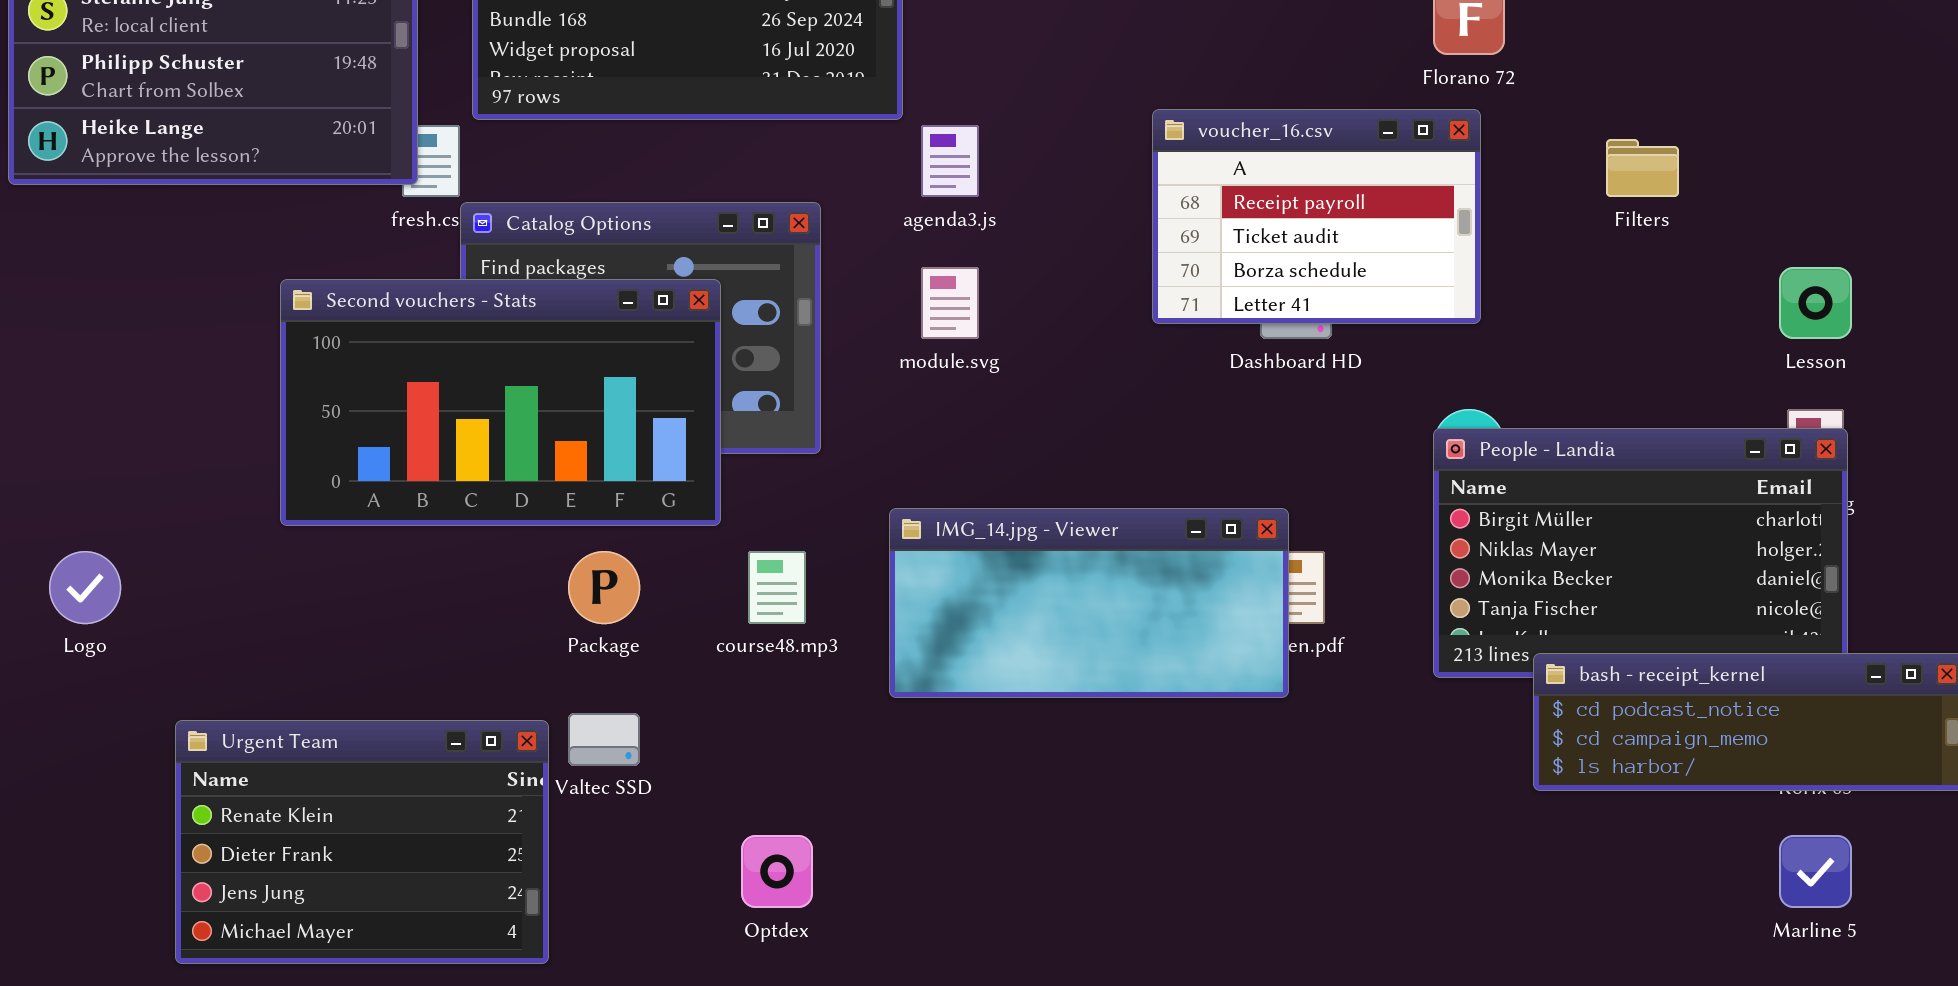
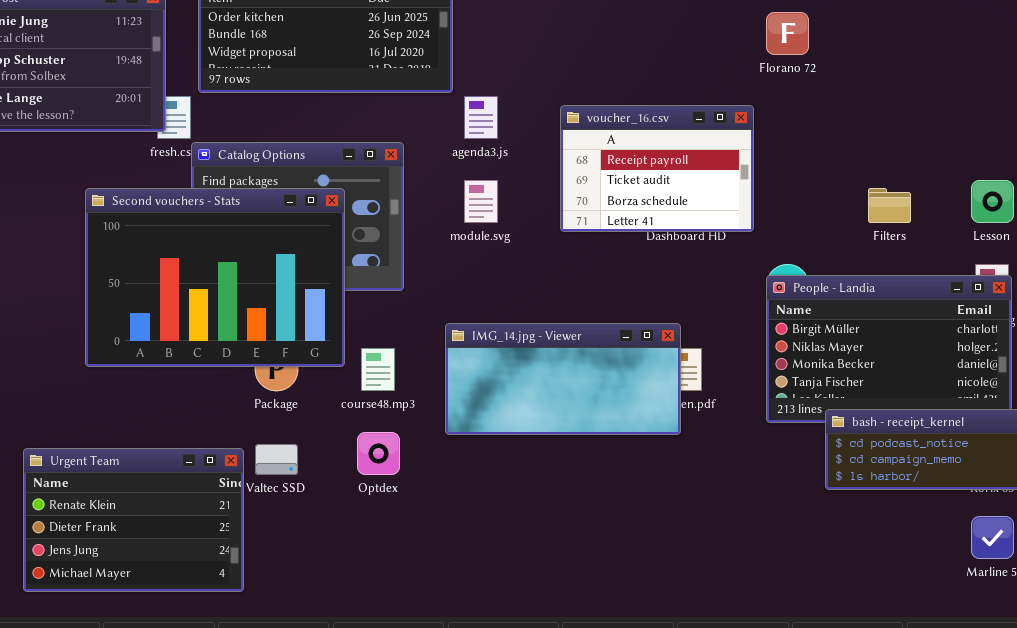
voucher_16.csv: [1152,109,1481,324] -> [560,105,754,232], moved
Filters: [1606,139,1679,197] -> [868,188,911,223], moved
Second vouchers - Stats: [280,279,721,526] -> [85,188,345,367], resized
Optdex: [741,835,813,908] -> [357,432,400,475], moved

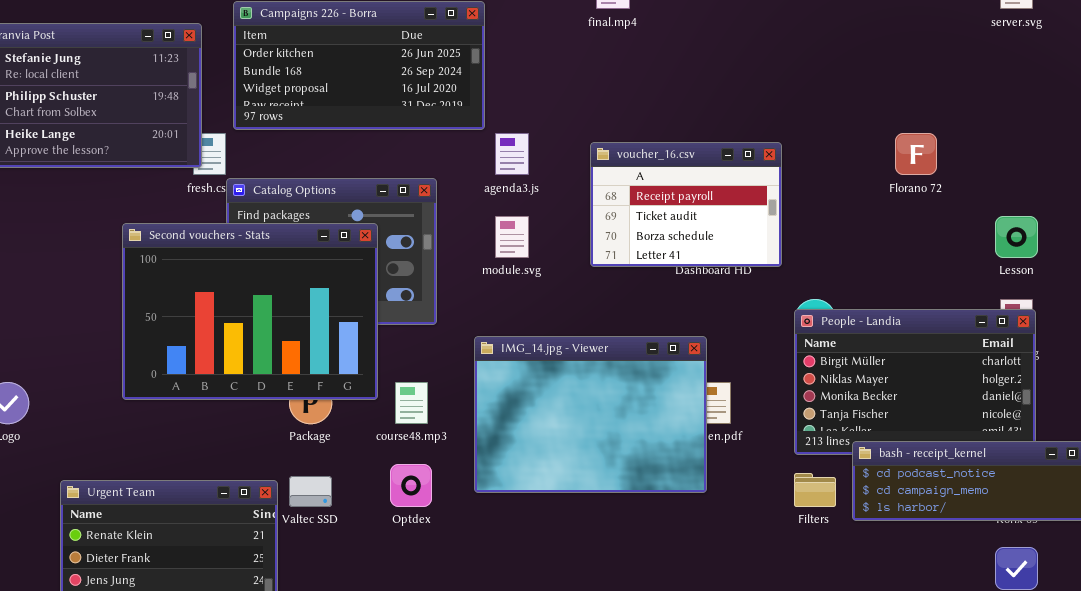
Florano 72: [766,12,809,55] -> [895,133,937,175], moved
Filters: [868,188,911,223] -> [794,473,836,507], moved
IMG_14.jpg - Viewer: [445,323,681,435] -> [474,336,707,493], moved, resized

